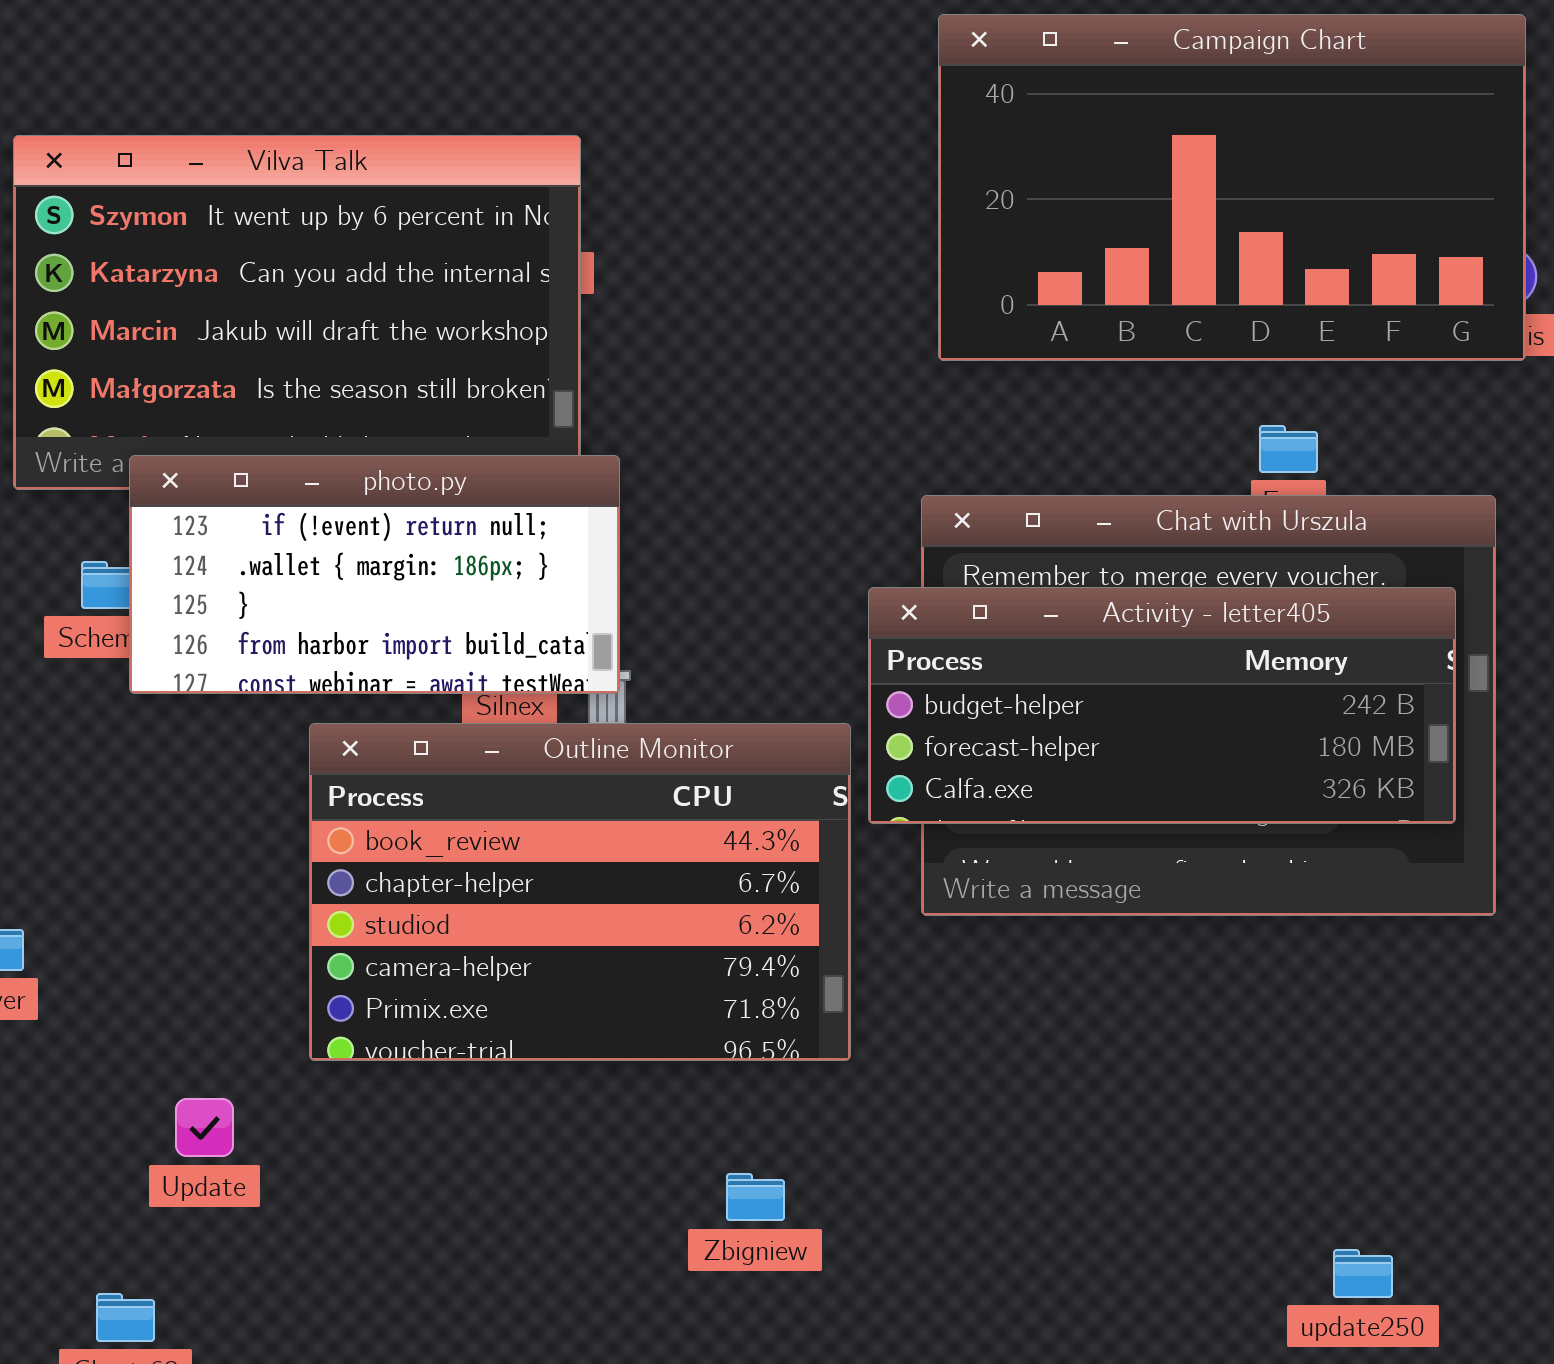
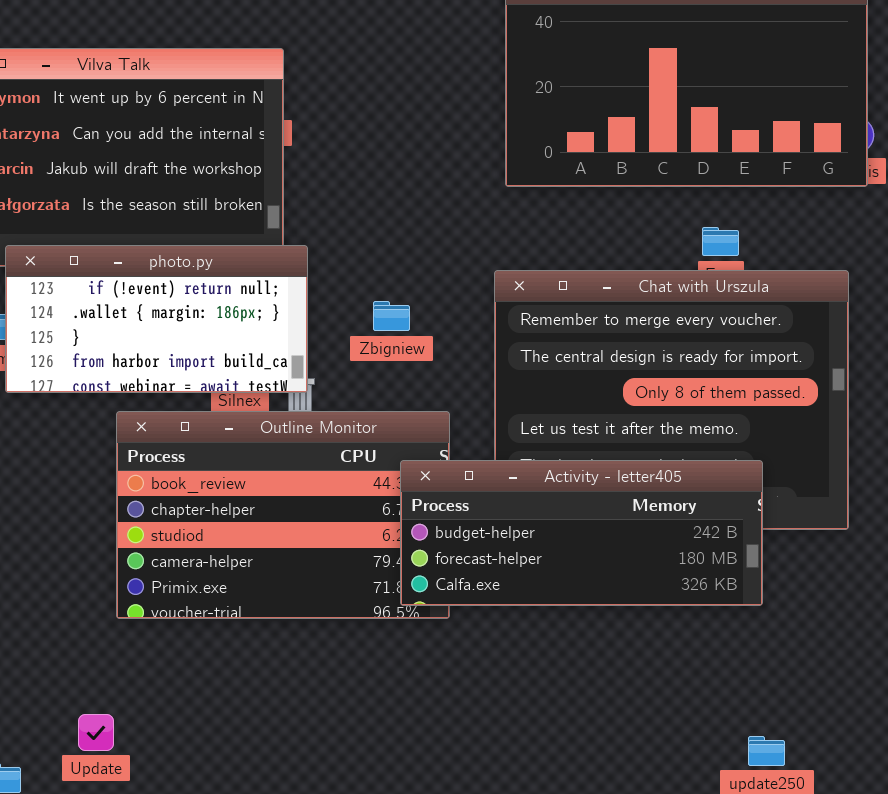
Activity - letter405: [868,587,1456,824] -> [400,460,763,606], moved
Update: [175,1098,234,1157] -> [78,714,114,751], moved
Zbigniew: [726,1173,785,1221] -> [373,301,410,331], moved

